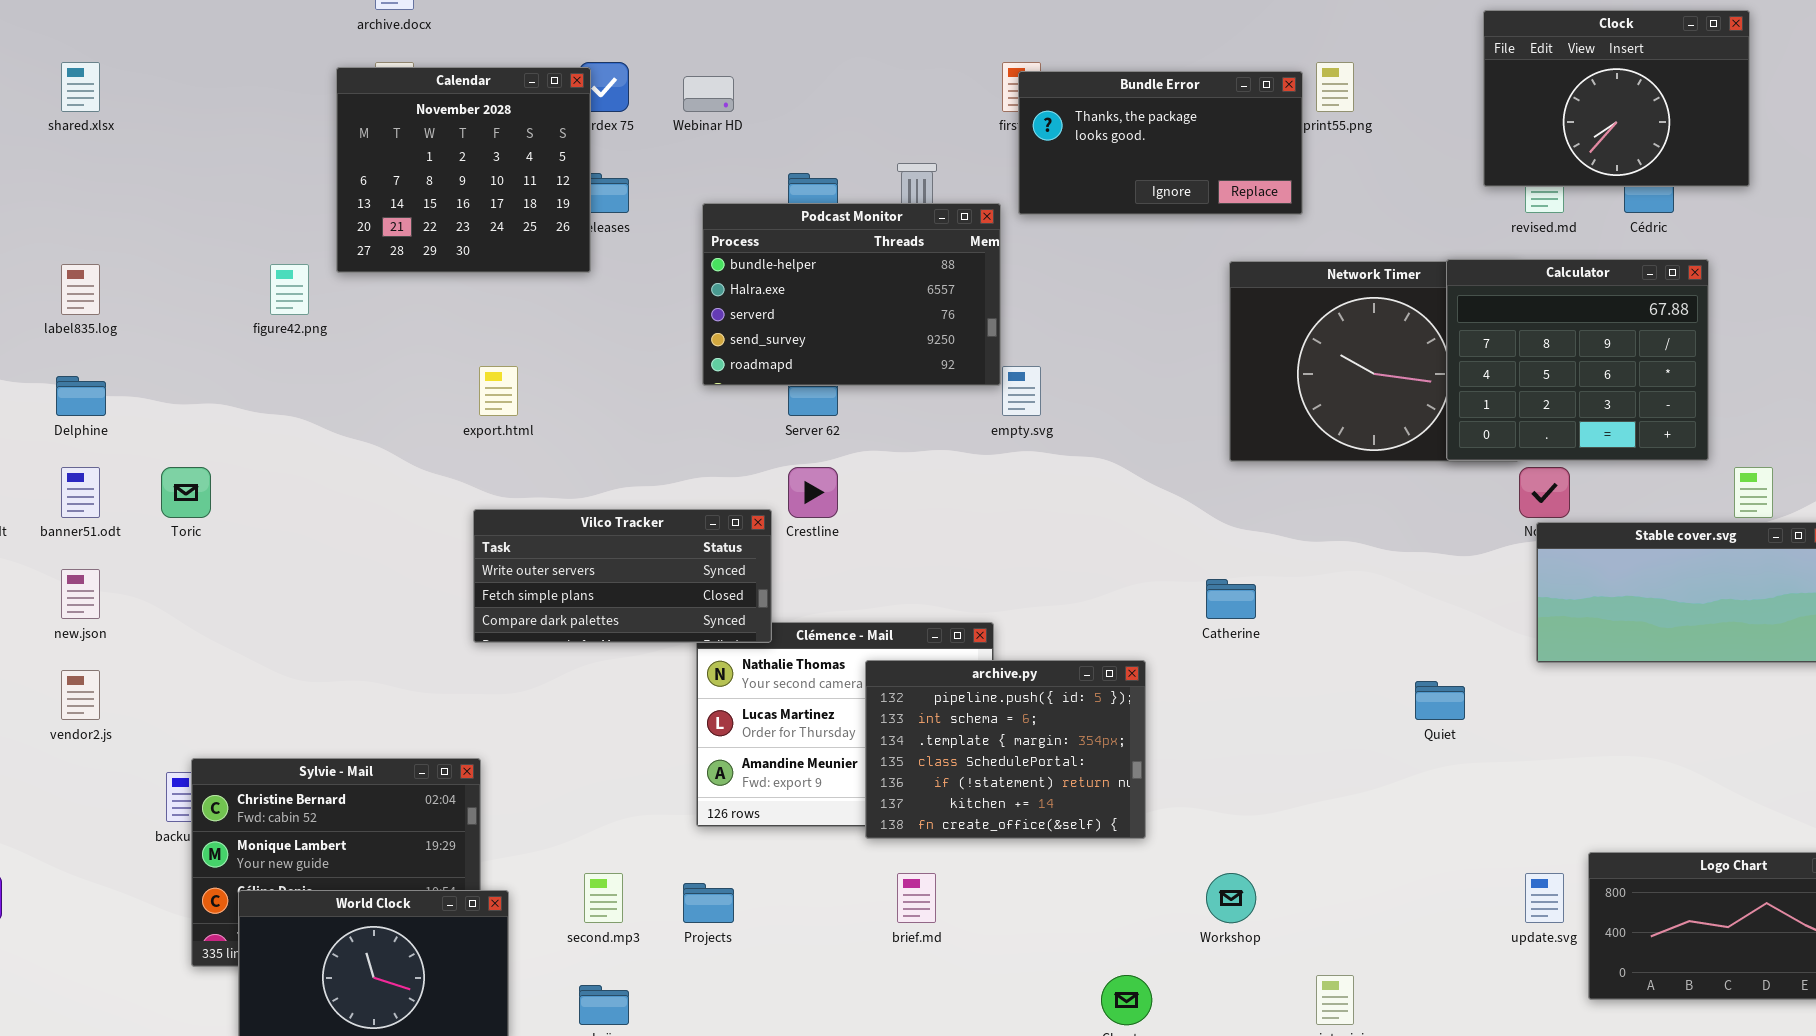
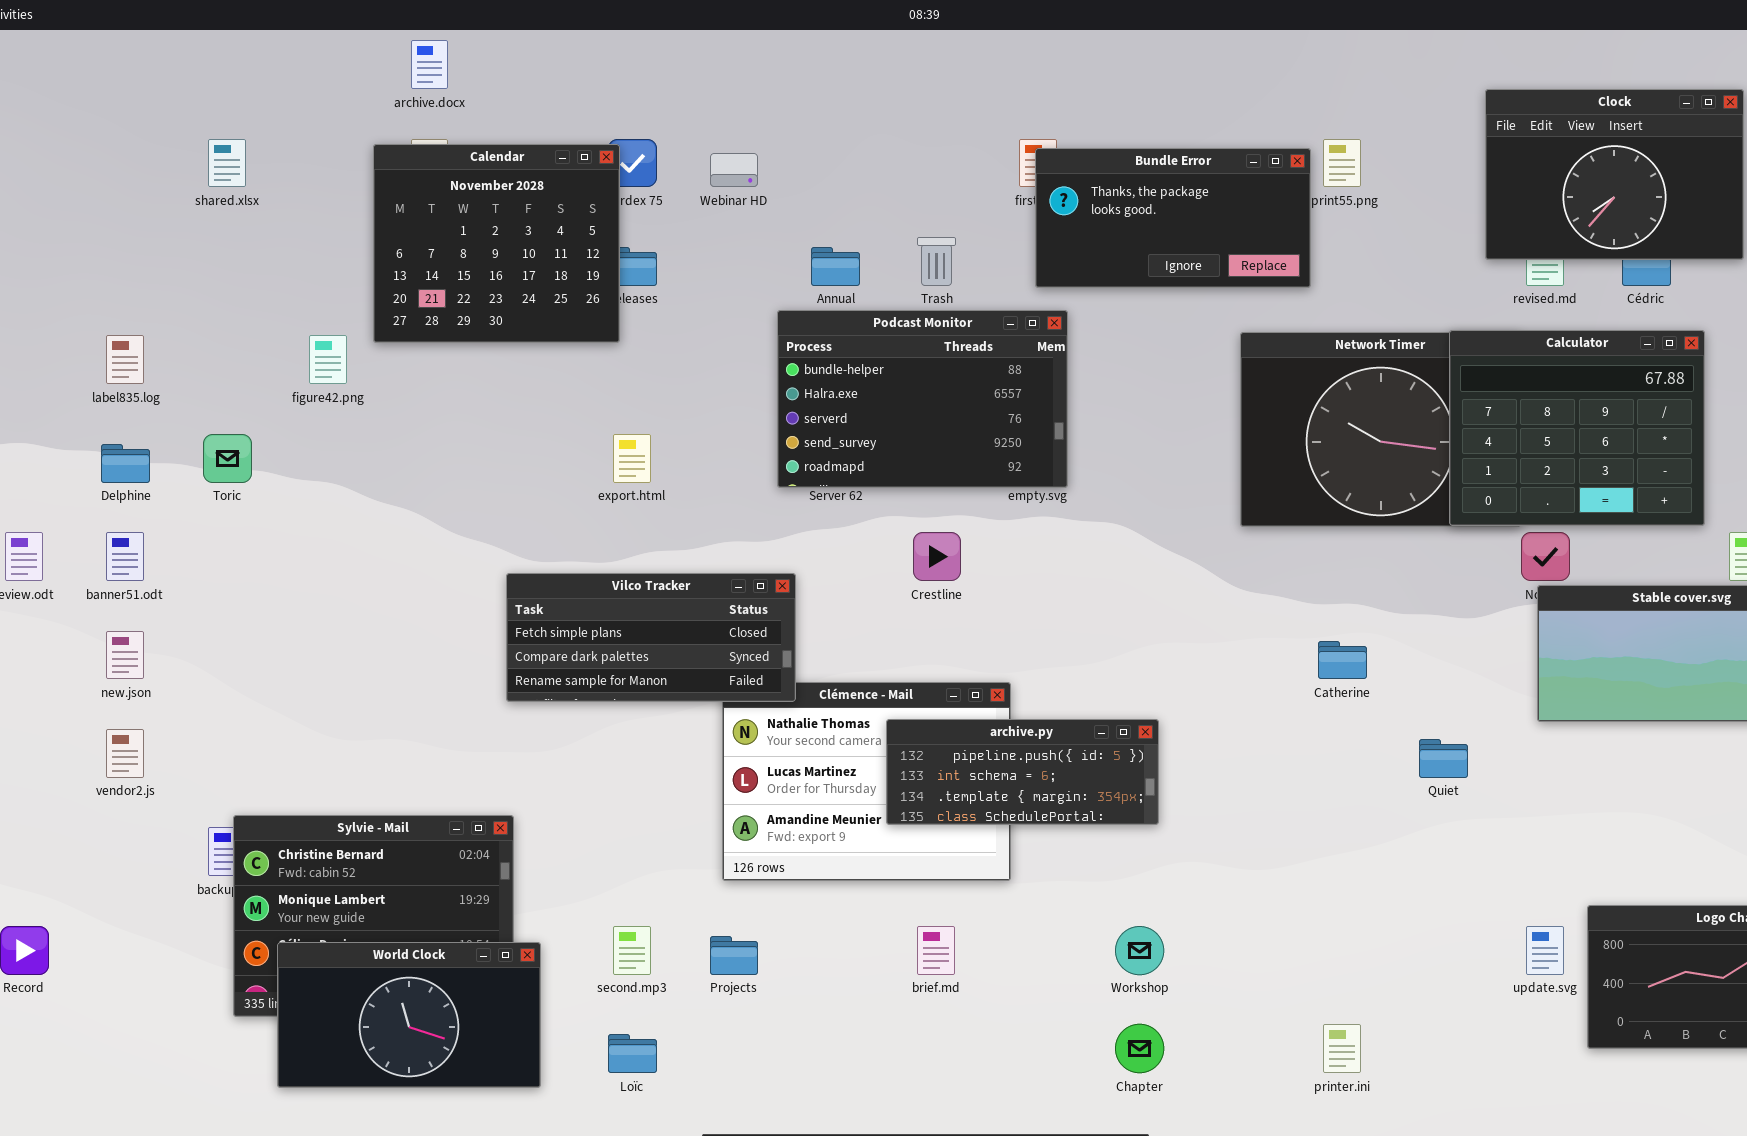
shared.xlsx: [61,62,100,112] -> [208,139,246,187], moved
Podcast Monitor: [702,203,1001,386] -> [777,310,1068,488], moved
export.html: [479,366,518,416] -> [613,434,651,483], moved
Toric: [161,467,211,518] -> [203,434,252,483], moved
Crestline: [788,467,838,518] -> [913,532,961,581], moved
Vilco Tracker: [473,509,772,643] -> [506,573,796,702], scrolled down 1 row
Catherine: [1206,579,1256,619] -> [1318,641,1367,679], moved
archive.py: [865,660,1146,839] -> [886,719,1159,825], resized
Workshop: [1206,873,1256,923] -> [1115,926,1164,975], moved

